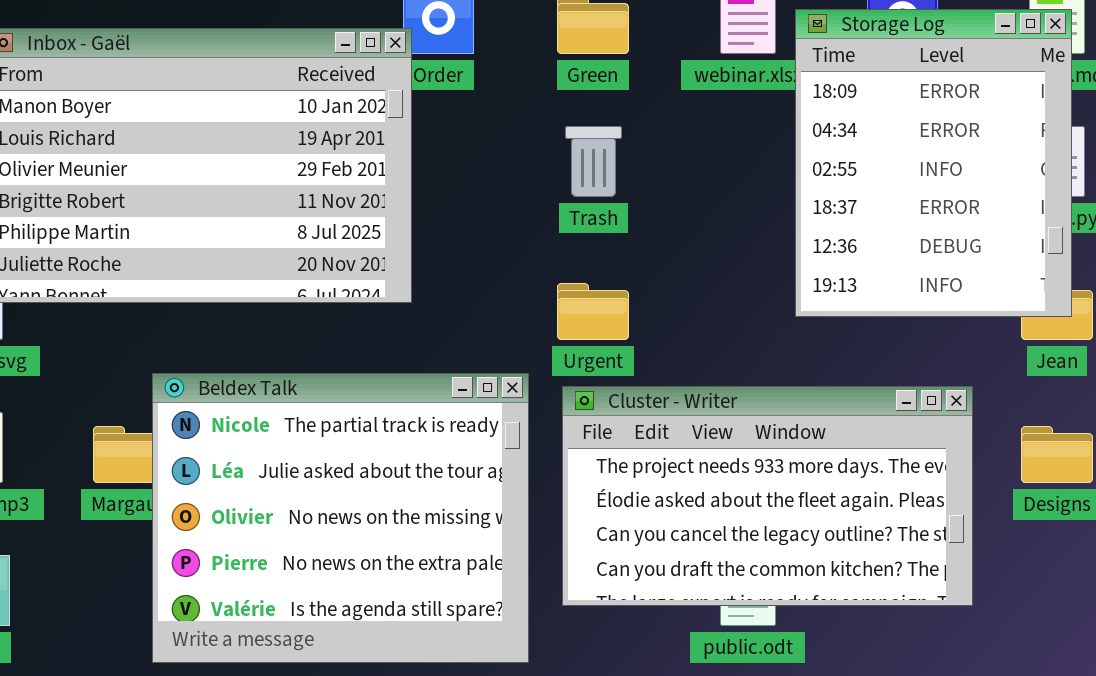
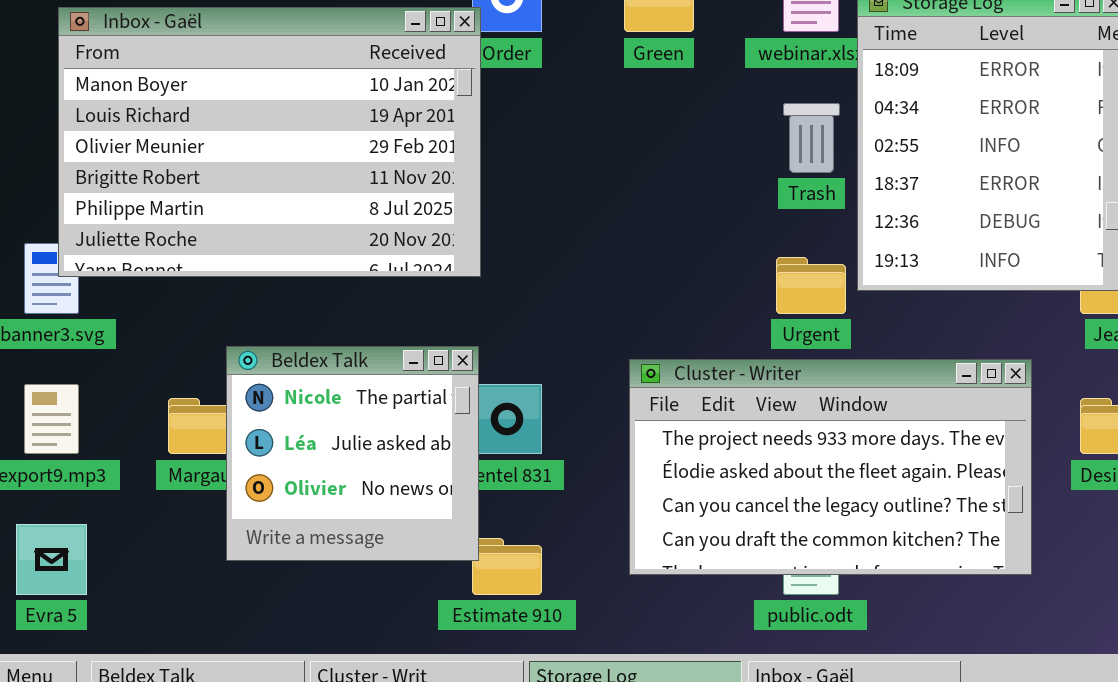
Trash: [565,126,622,197] -> [783,103,840,173], moved
Urgent: [557,283,629,340] -> [776,257,846,314], moved
Beldex Talk: [152,373,529,663] -> [226,346,479,561], resized

